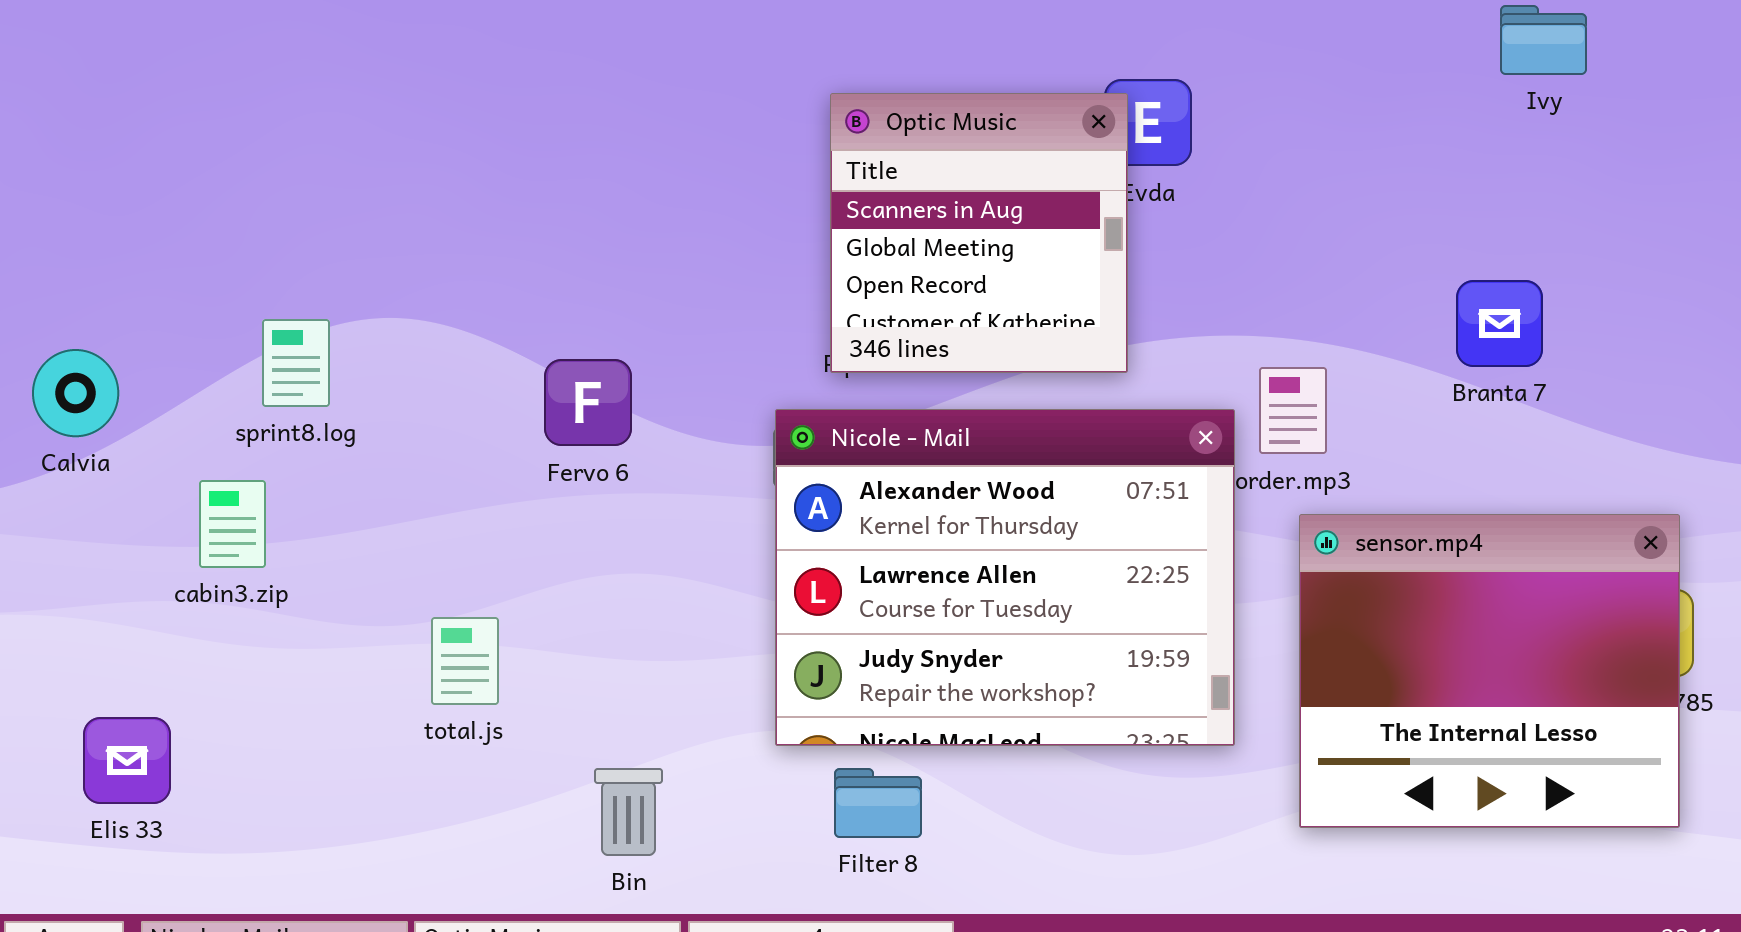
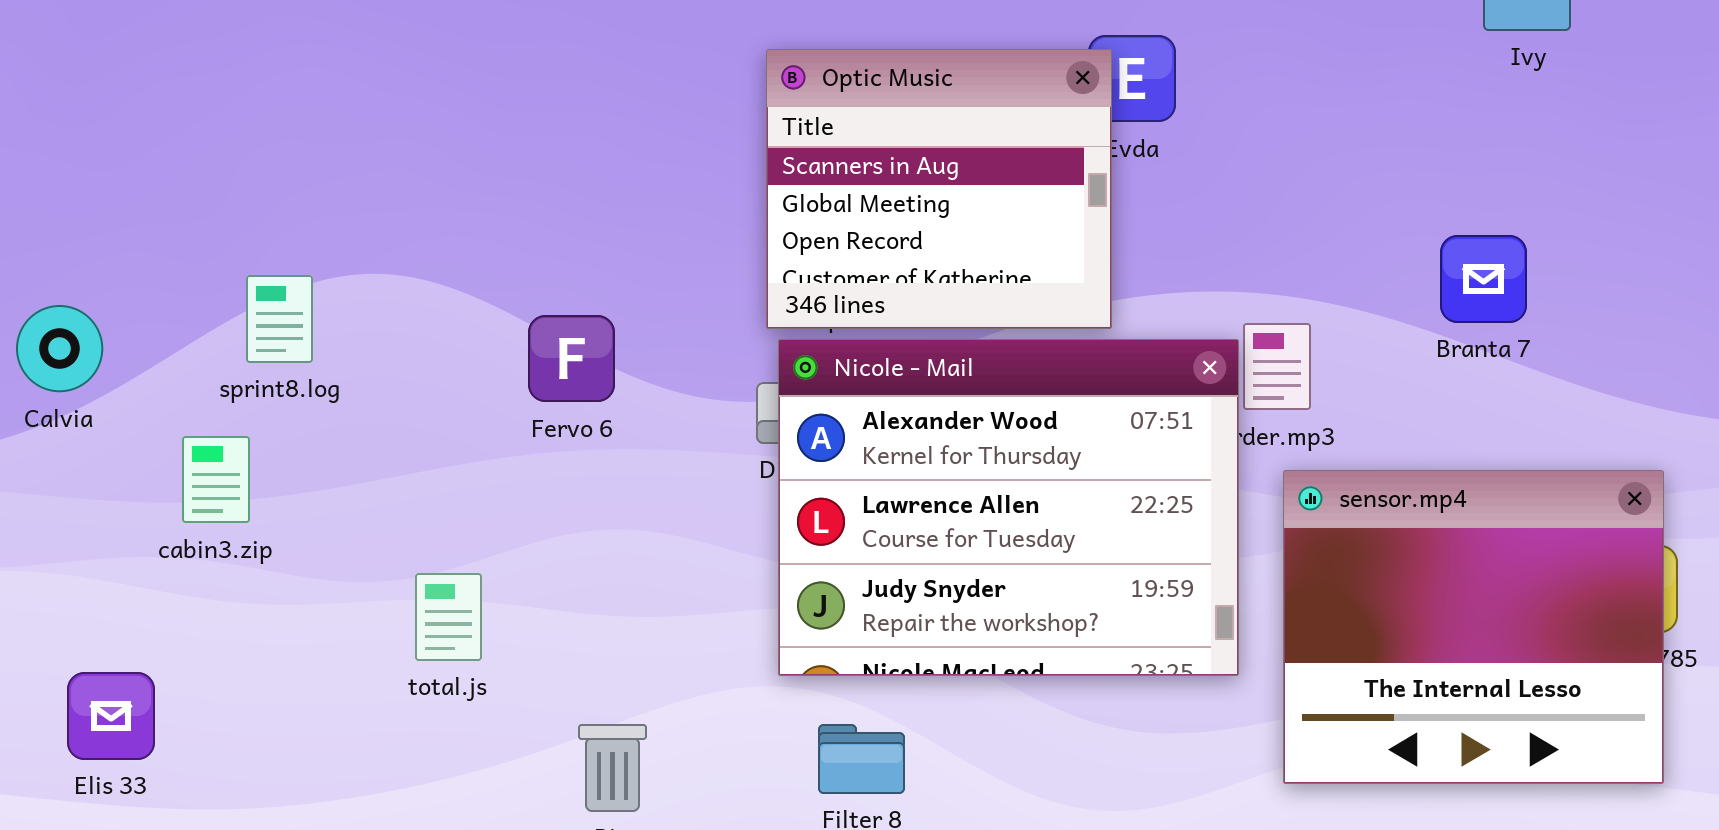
Optic Music: [830,93,1128,373] -> [766,49,1112,329], resized
Nicole - Mail: [775,409,1235,746] -> [778,339,1239,676], moved

